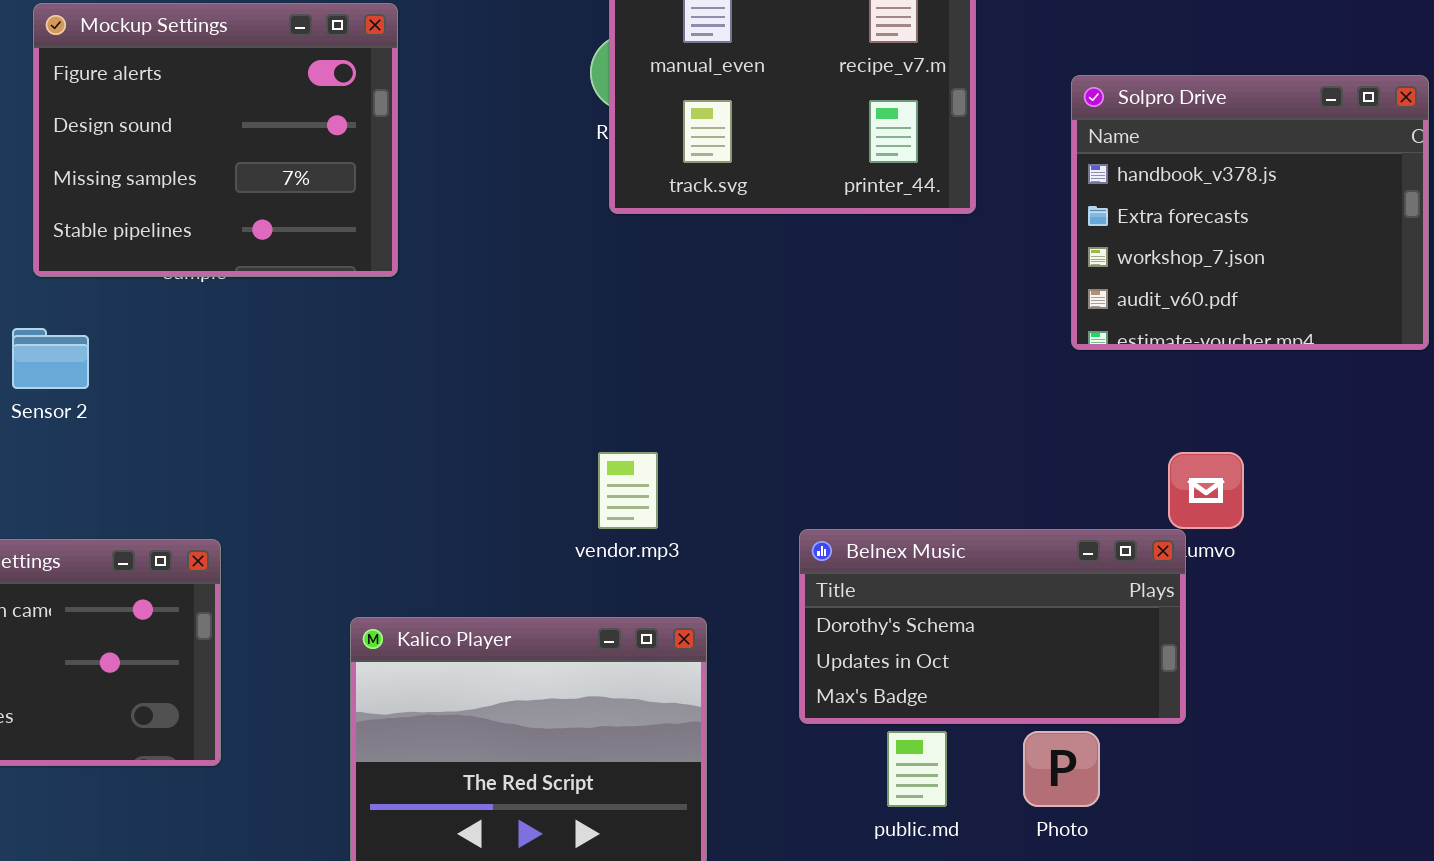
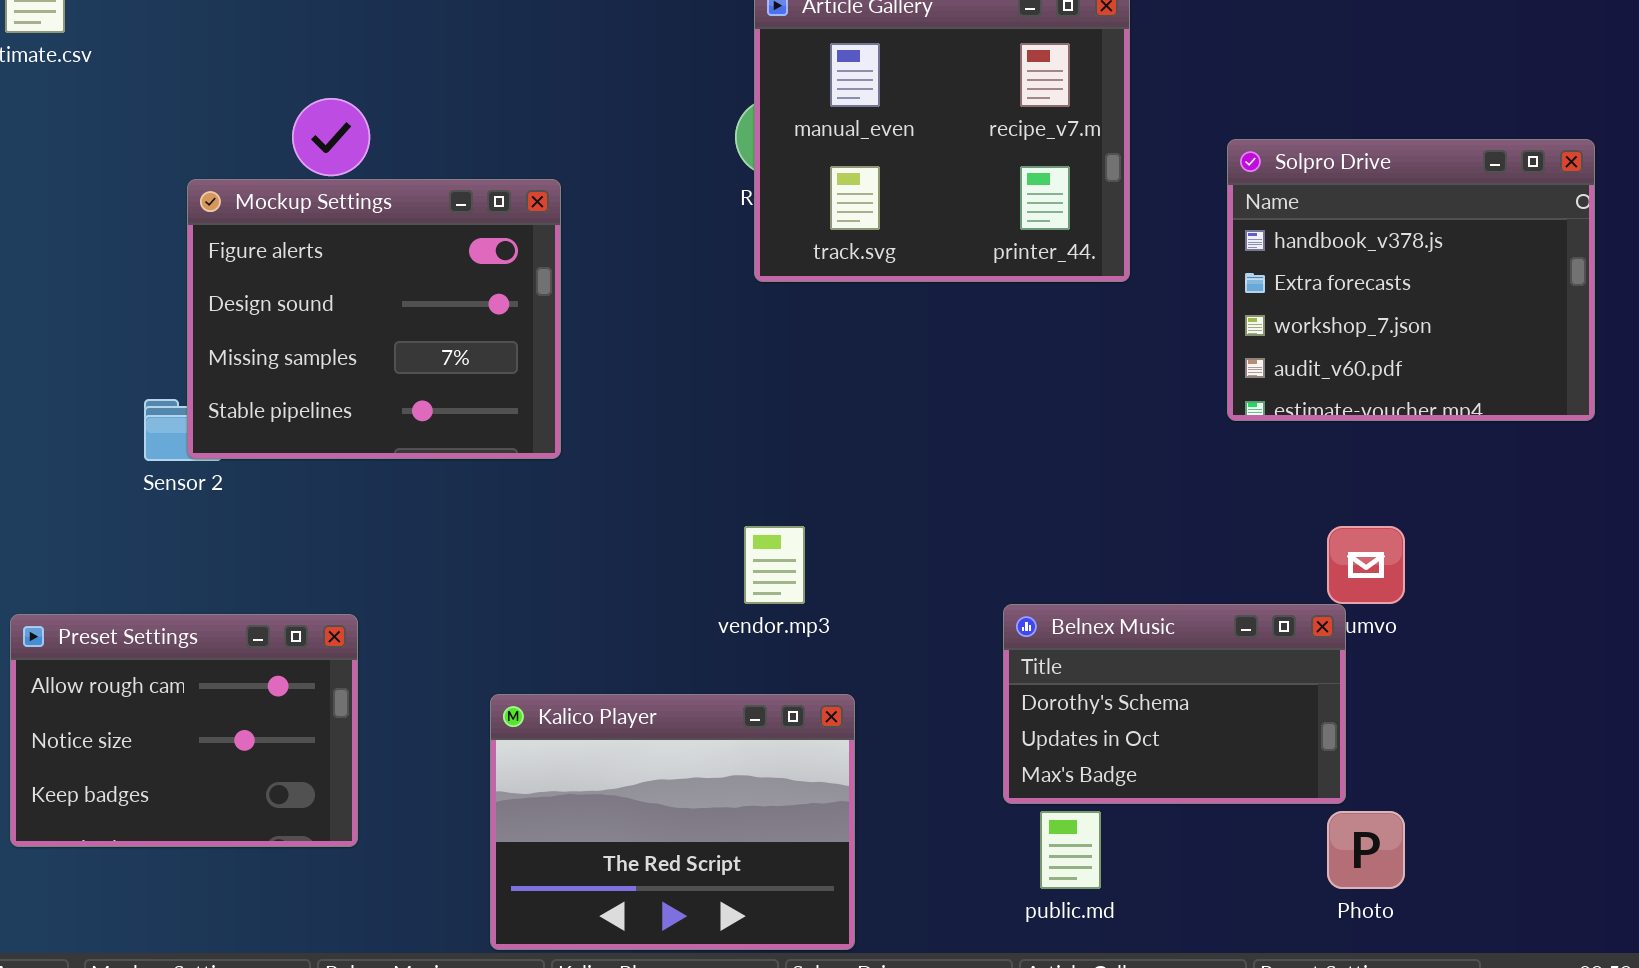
Mockup Settings: [33,3,398,277] -> [187,179,561,459], moved
Belnex Music: [799,529,1186,724] -> [1003,604,1346,804], resized
Photo: [1023,731,1100,807] -> [1327,811,1405,889], moved

